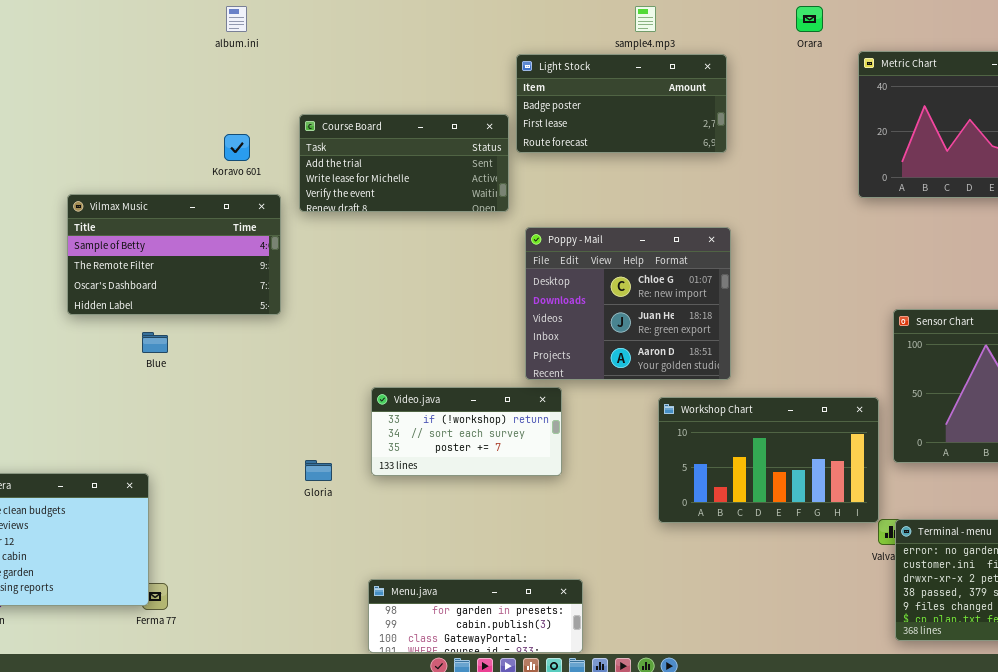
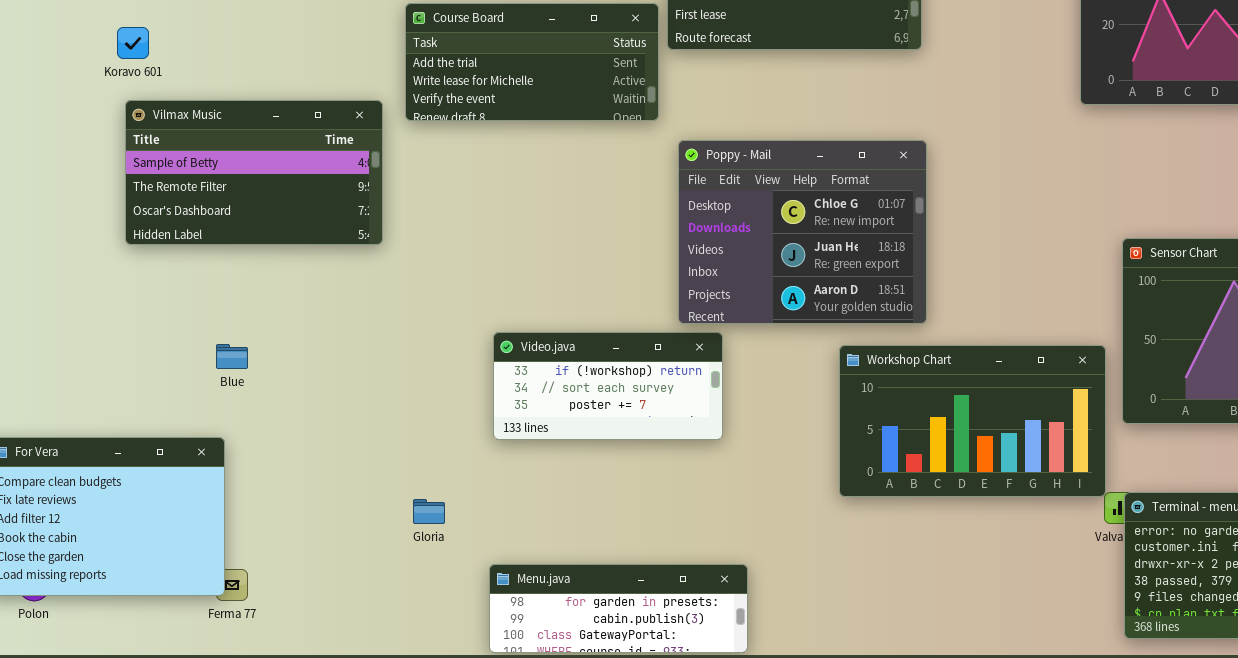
Koravo 601: [224,134,250,161] -> [117,27,149,59], moved
Blue: [142,332,168,353] -> [216,344,248,369], moved
Gloria: [305,460,332,481] -> [413,499,445,524], moved

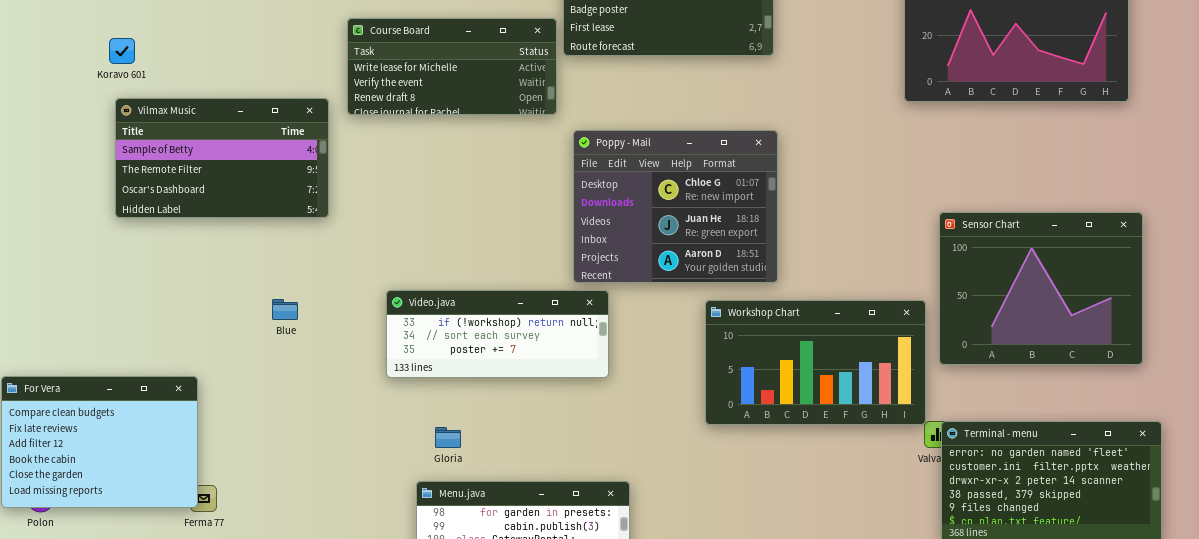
Course Board: [405,3,659,121] -> [347,18,557,115], scrolled down 1 row
Video.java: [493,332,723,440] -> [386,290,609,378], resized
Blue: [216,344,248,369] -> [272,299,298,320], moved
Gloria: [413,499,445,524] -> [435,427,461,448], moved

